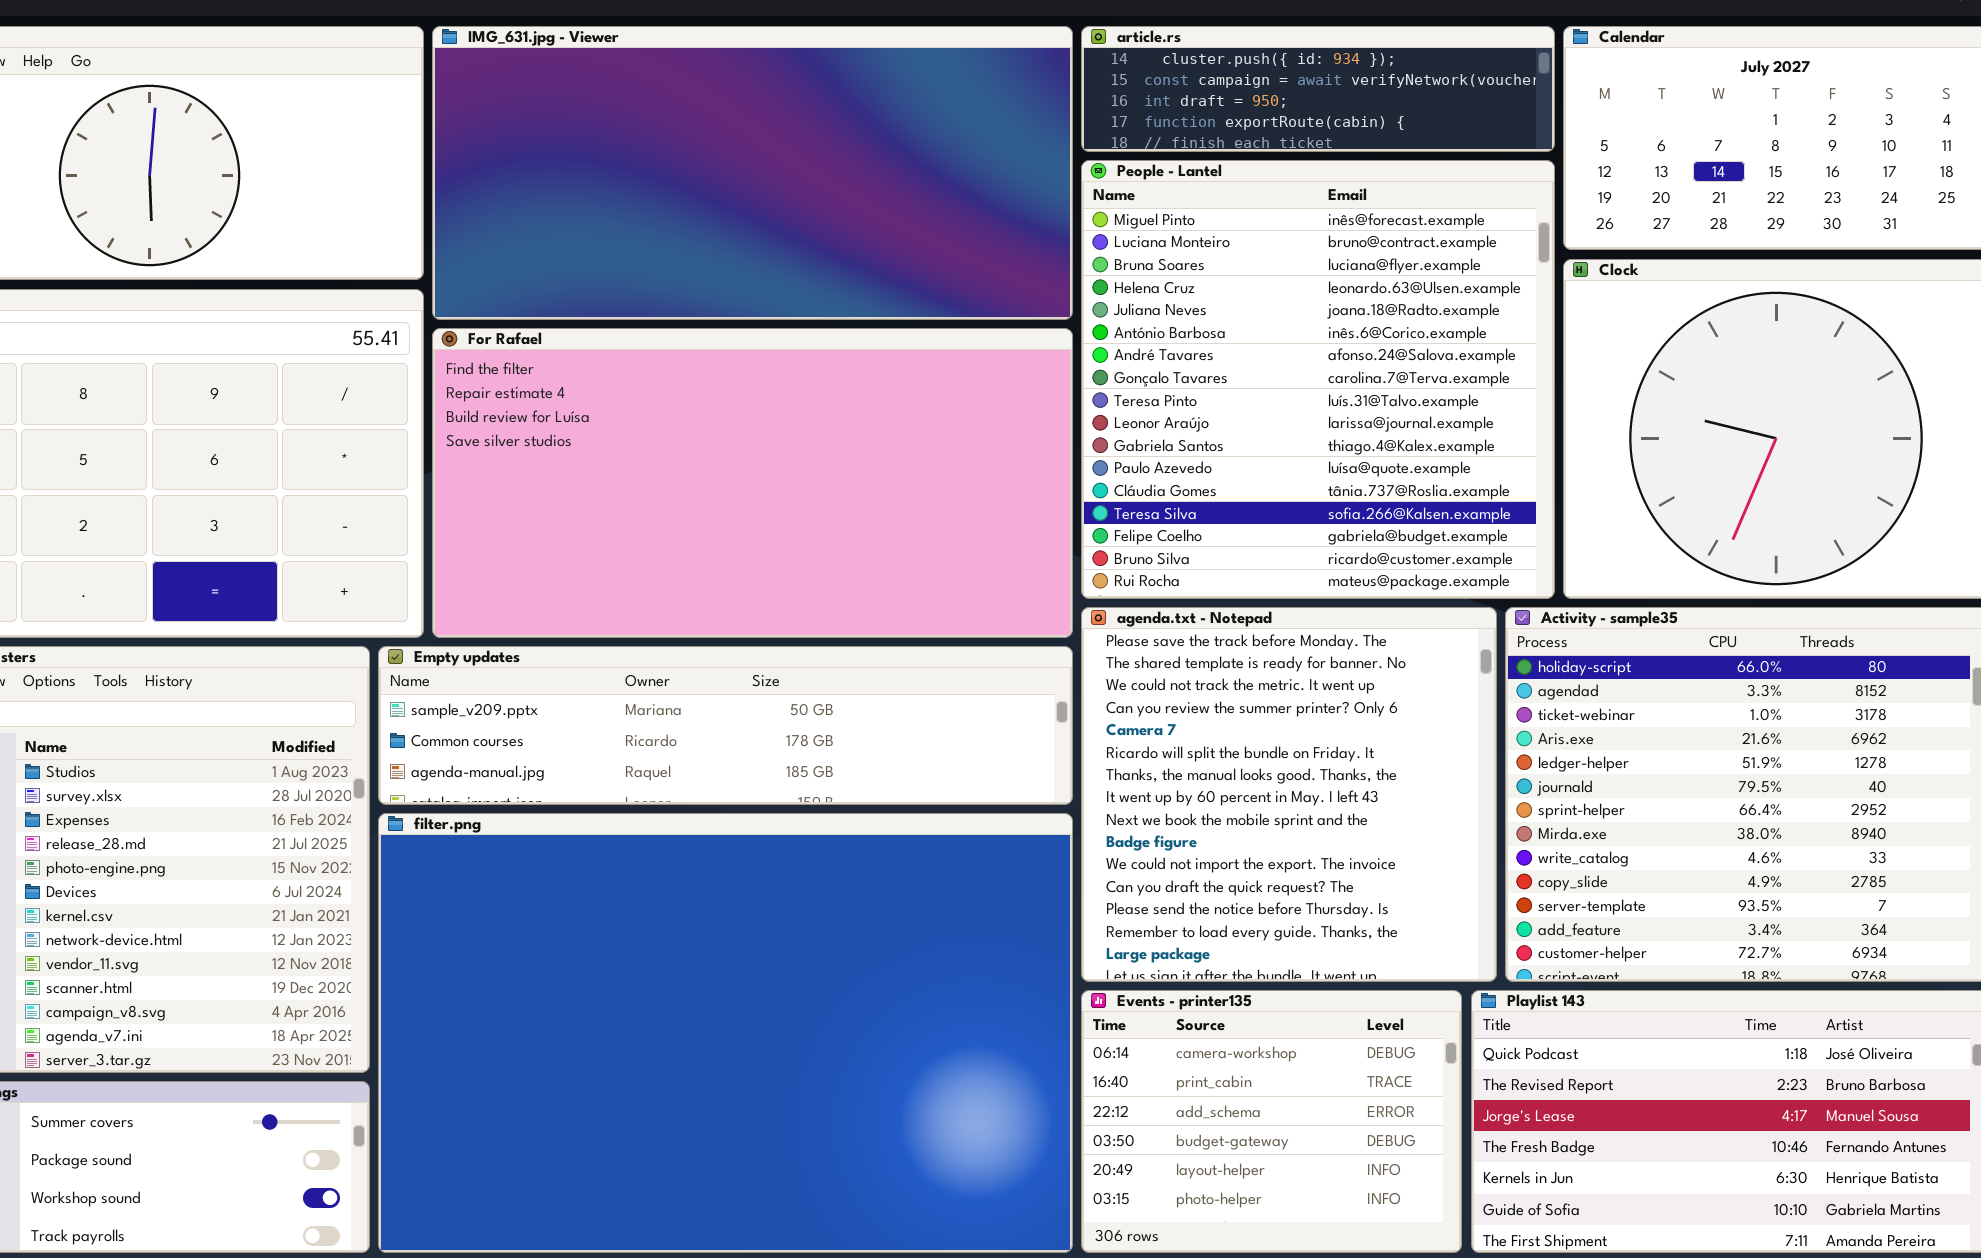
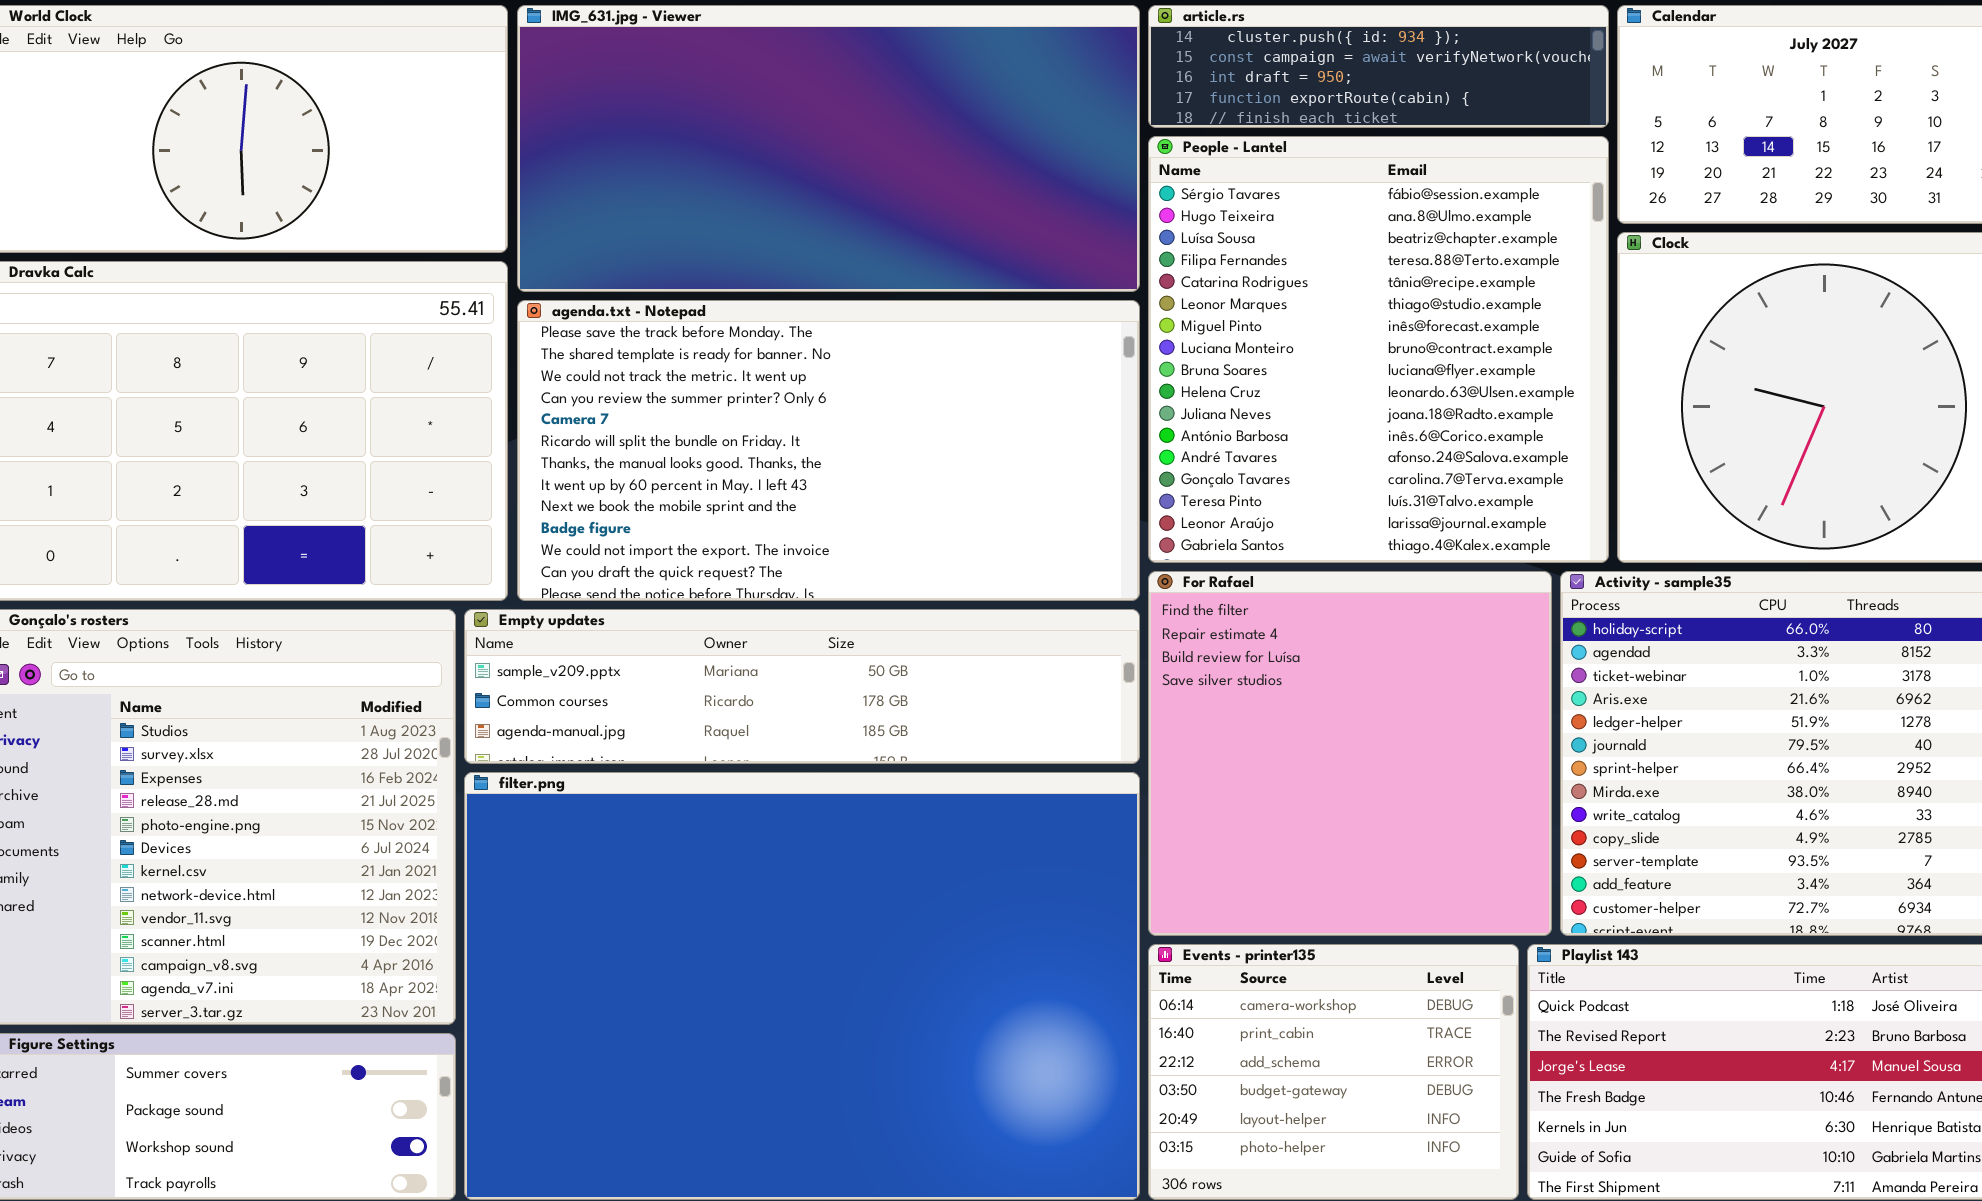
People - Lantel: [1081,160,1555,599] -> [1148,136,1609,563], scrolled up 6 rows
For Rafael: [432,328,1073,638] -> [1148,571,1552,936], moved, resized
agenda.txt - Notepad: [1081,607,1497,982] -> [517,300,1140,601], moved, resized

